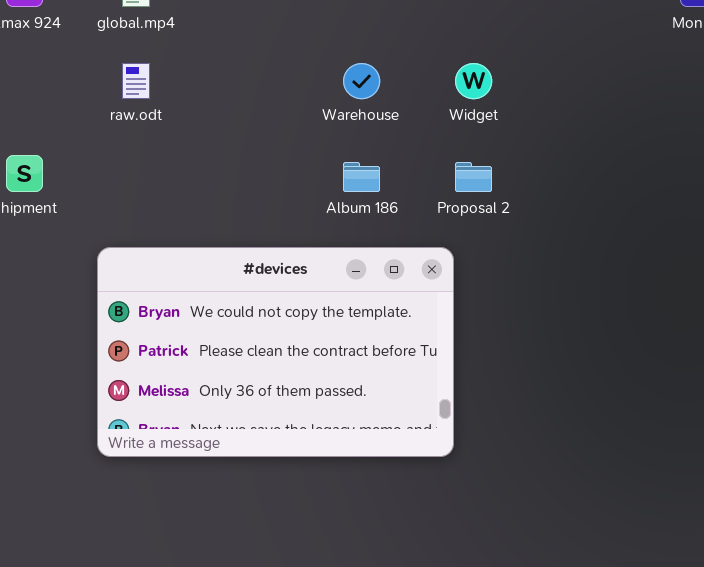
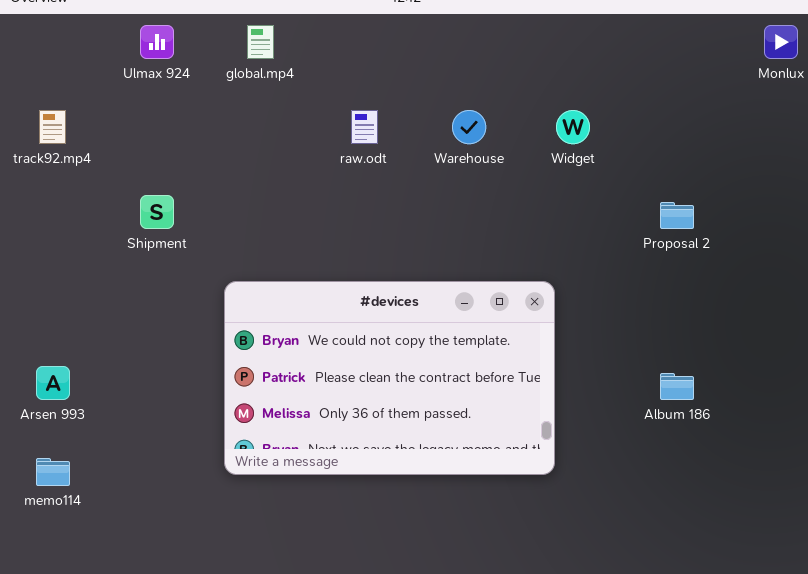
raw.odt: [122,63,150,99] -> [351,110,378,144], moved
Album 186: [343,162,380,192] -> [660,373,694,400], moved
Proposal 2: [455,162,492,192] -> [660,202,694,229], moved

